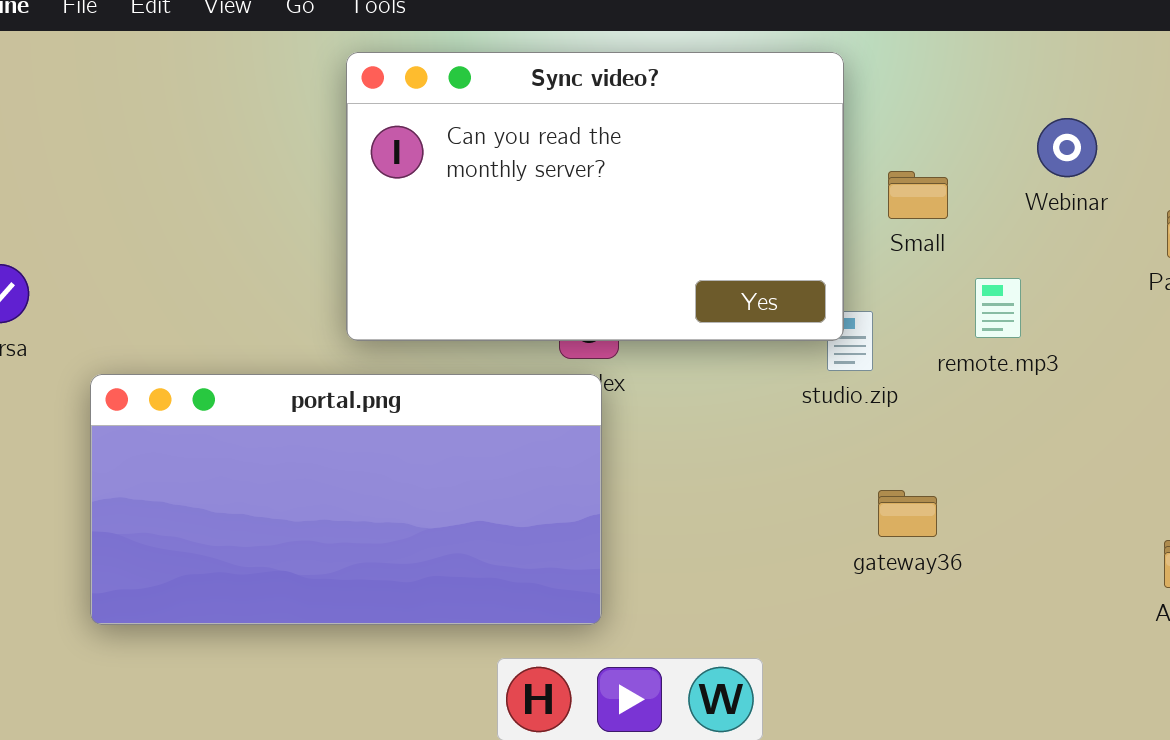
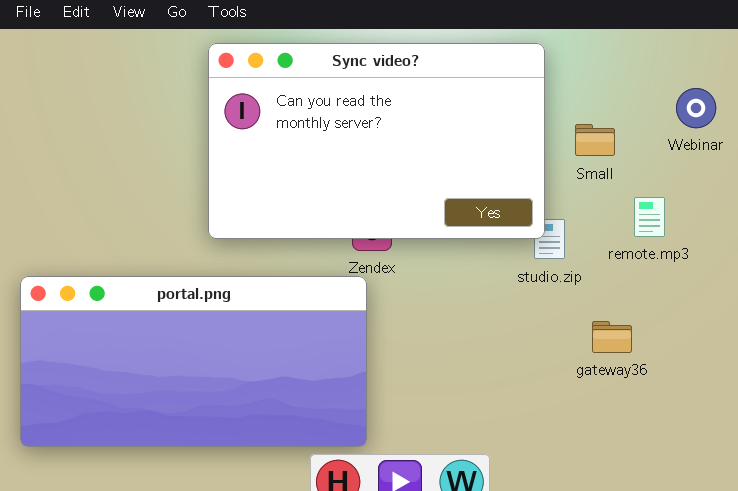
portal.png: [90,374,602,625] -> [20,276,367,447], moved
gateway36: [878,490,937,537] -> [592,321,632,353], moved

